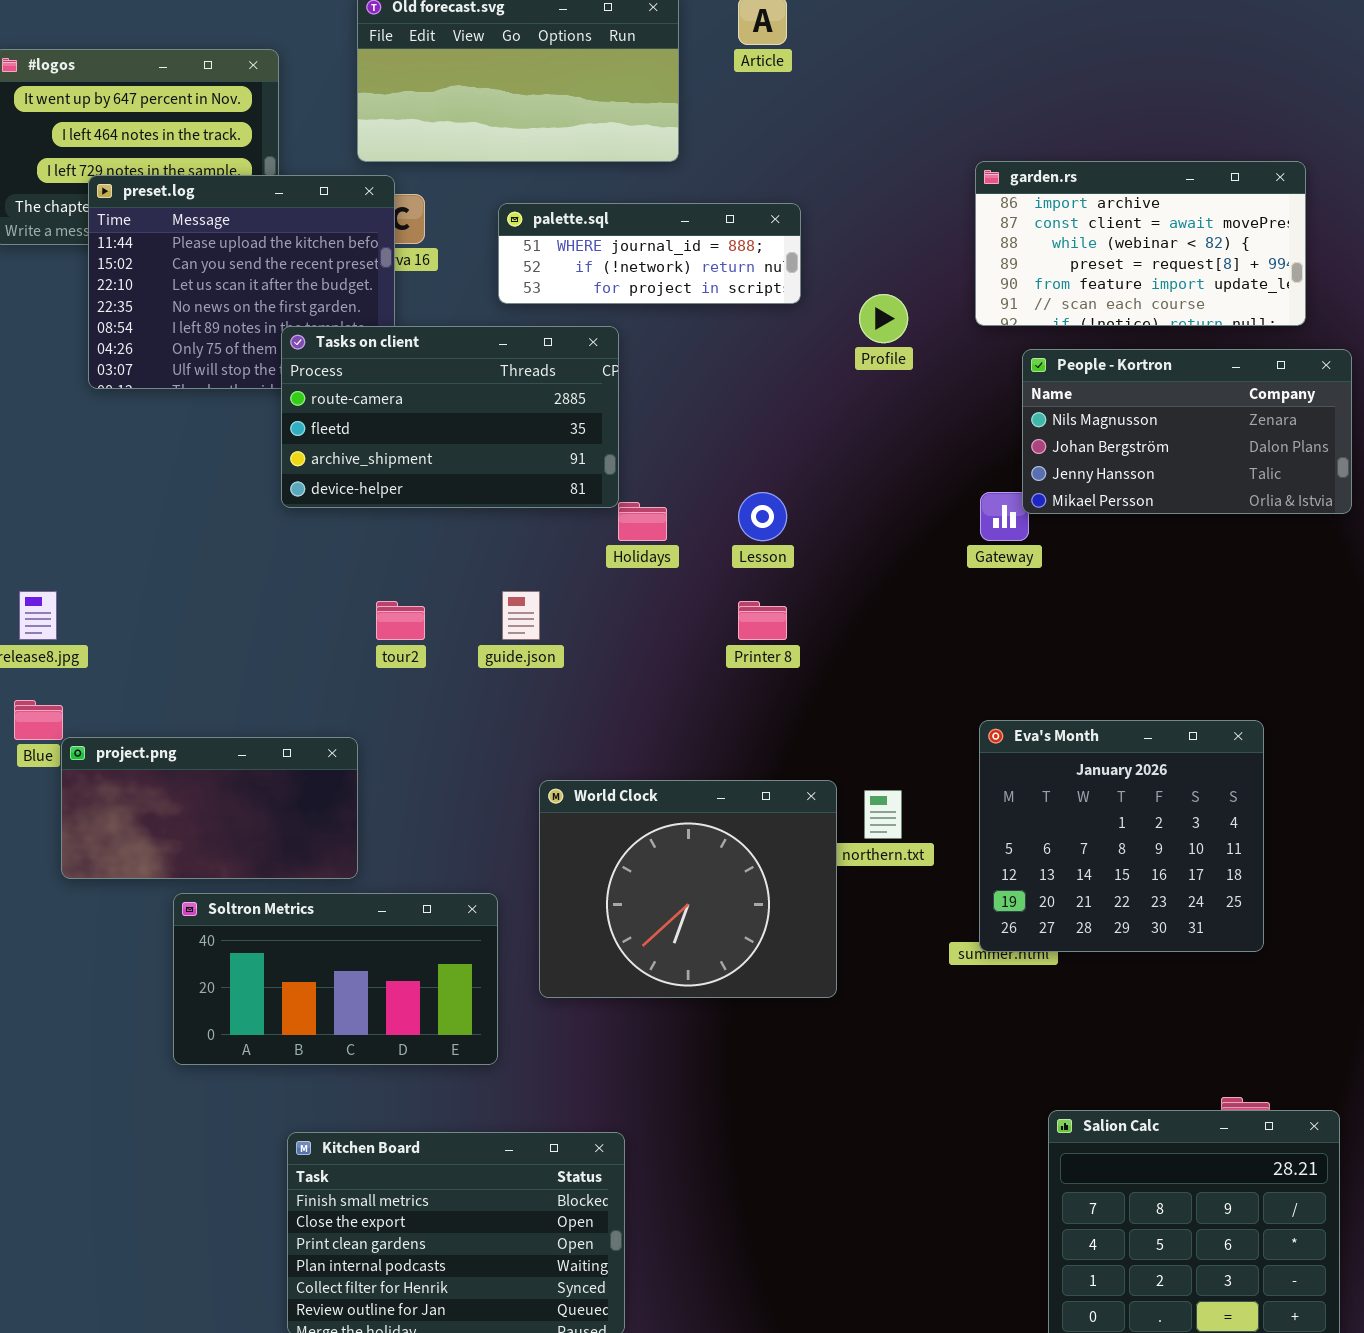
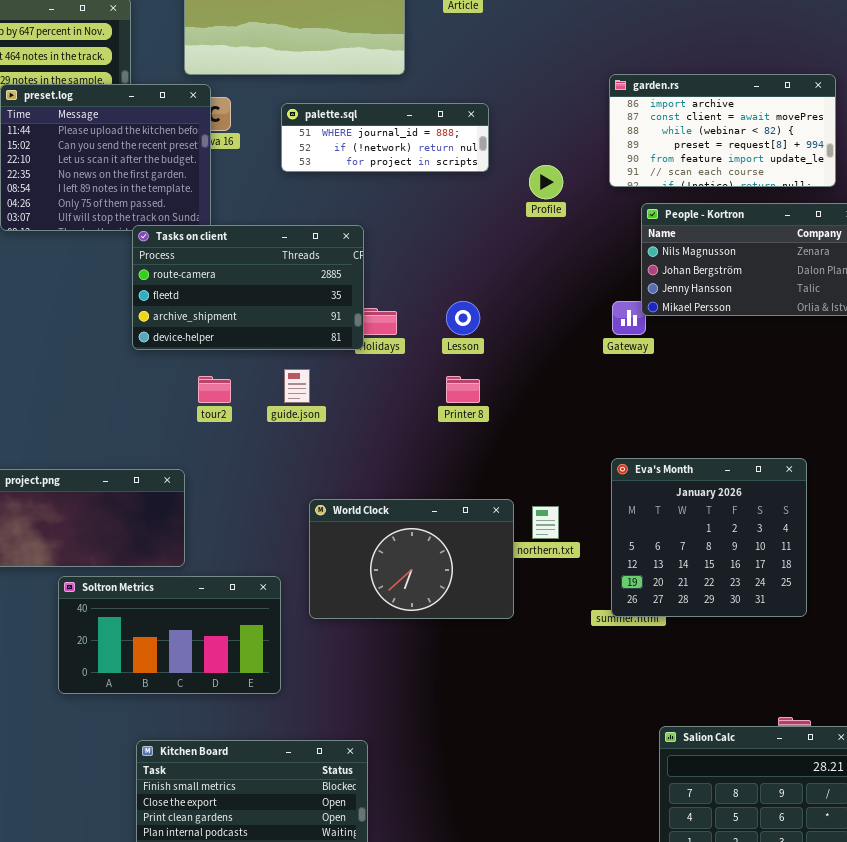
Tasks on client: [281,326,619,508] -> [132,225,364,350], moved
World Clock: [539,780,837,998] -> [309,499,514,619], resized

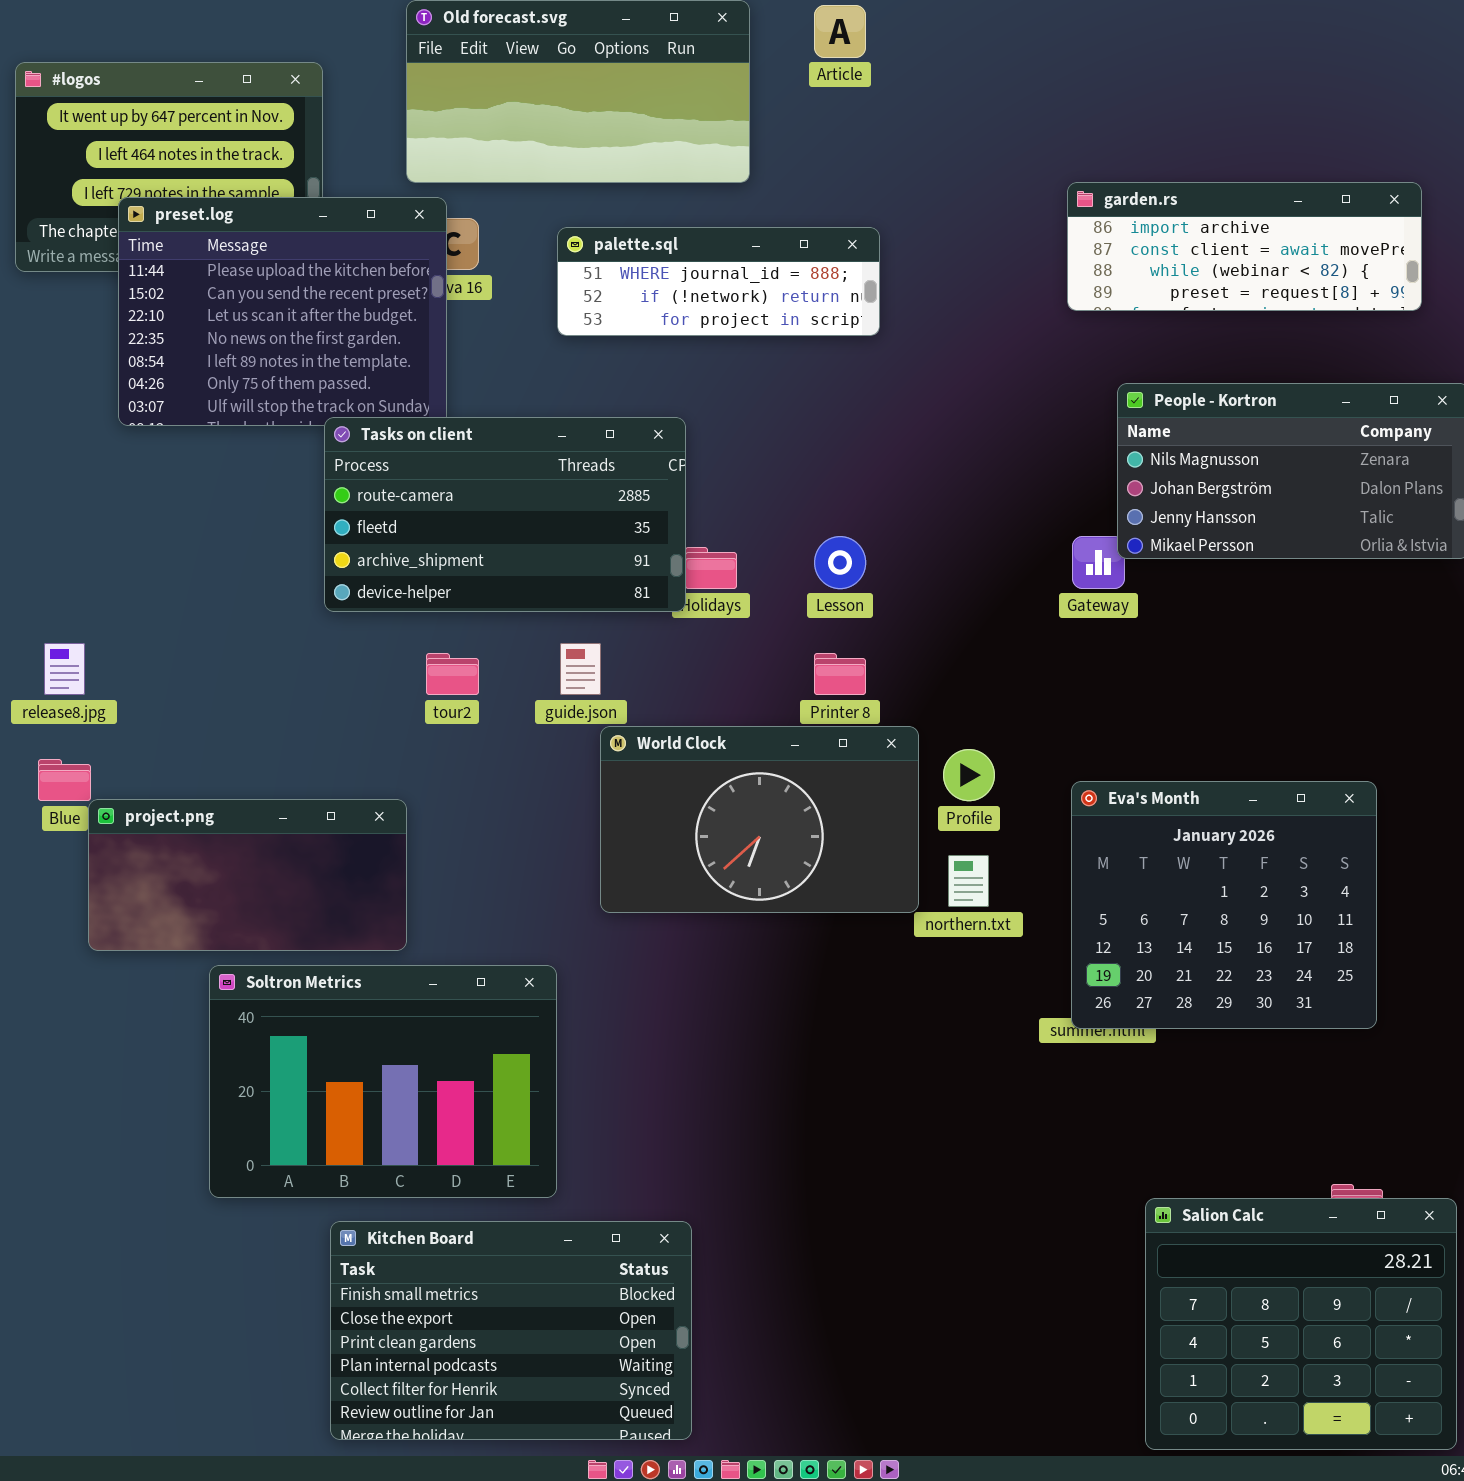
garden.rs: [609,74,836,187] -> [1067,182,1422,311], resized
Profile: [529,165,563,199] -> [943,749,995,801], moved
World Clock: [309,499,514,619] -> [600,726,919,913], moved
Soltron Metrics: [58,576,281,694] -> [209,965,557,1198], resized

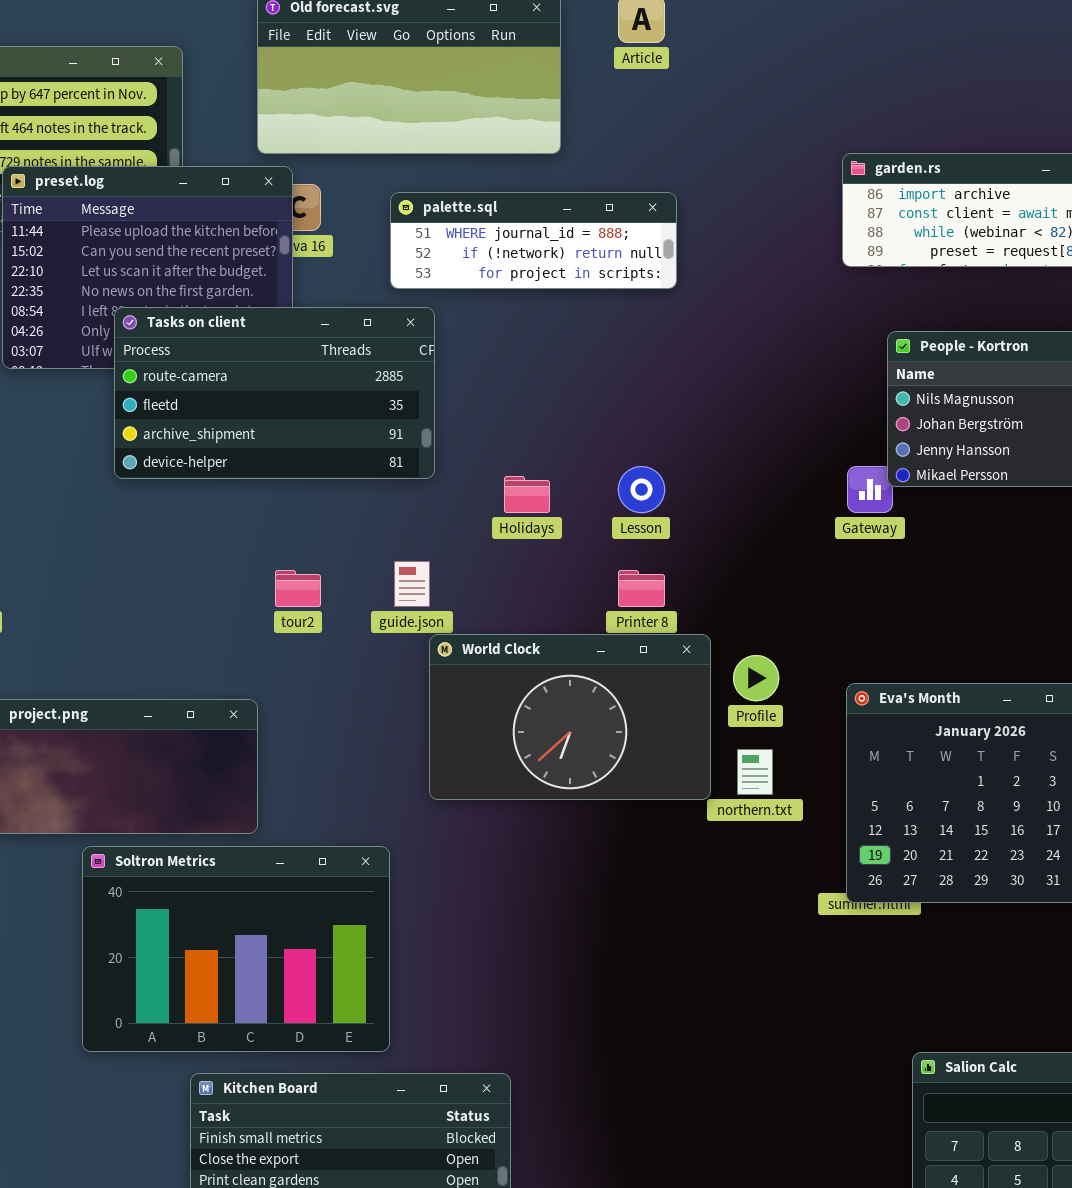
Tasks on client: [324,417,686,612] -> [114,307,435,479], moved

